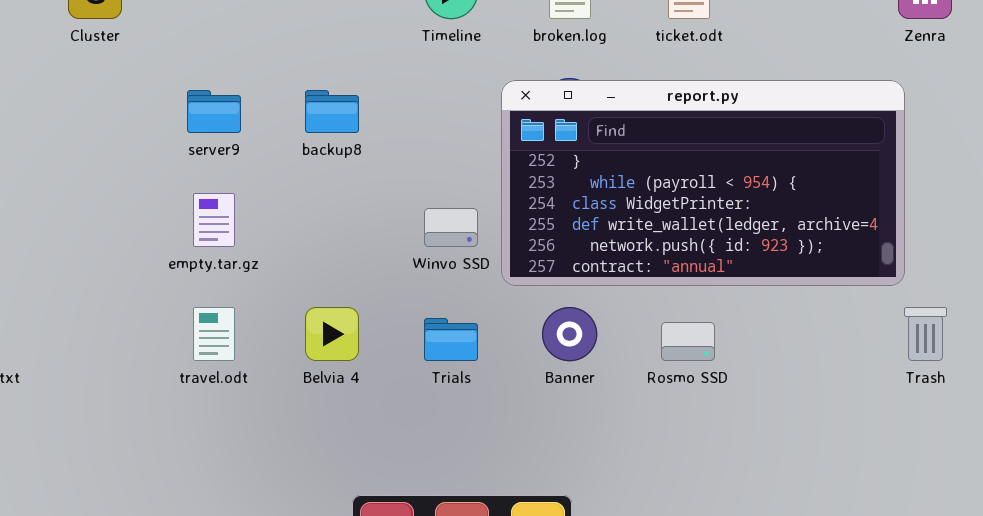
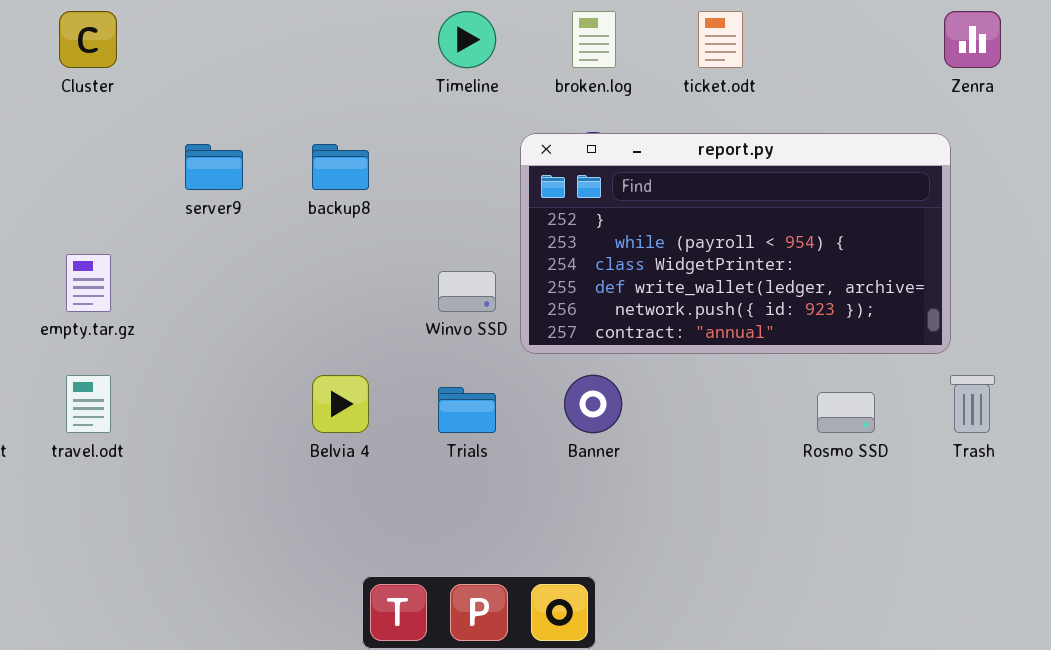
empty.tar.gz: [193,193,235,247] -> [66,254,111,312], moved
travel.odt: [193,307,235,361] -> [66,375,111,433], moved
Rosmo SSD: [661,322,715,361] -> [817,392,875,433], moved

